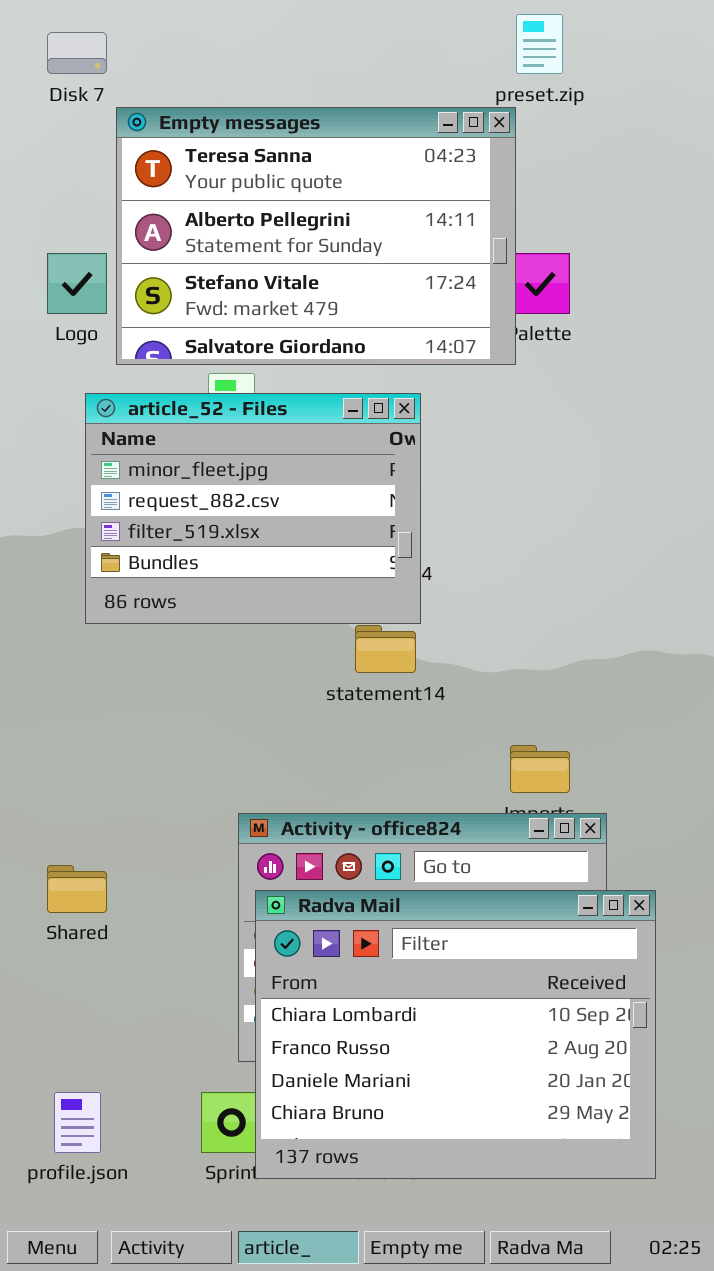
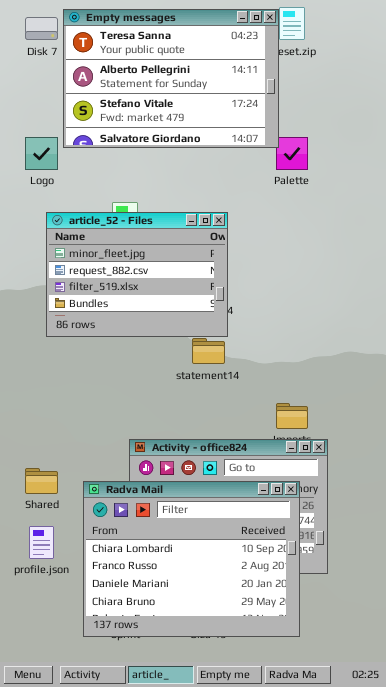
Empty messages: [116,107,516,365] -> [63,9,279,148], moved
Radva Mail: [255,890,656,1179] -> [83,481,300,637], moved
profile.json: [54,1092,101,1153] -> [29,526,54,559], moved

